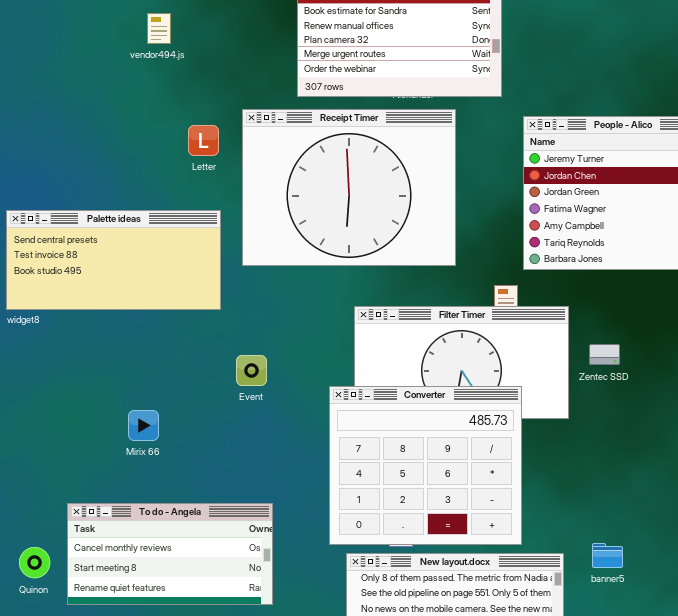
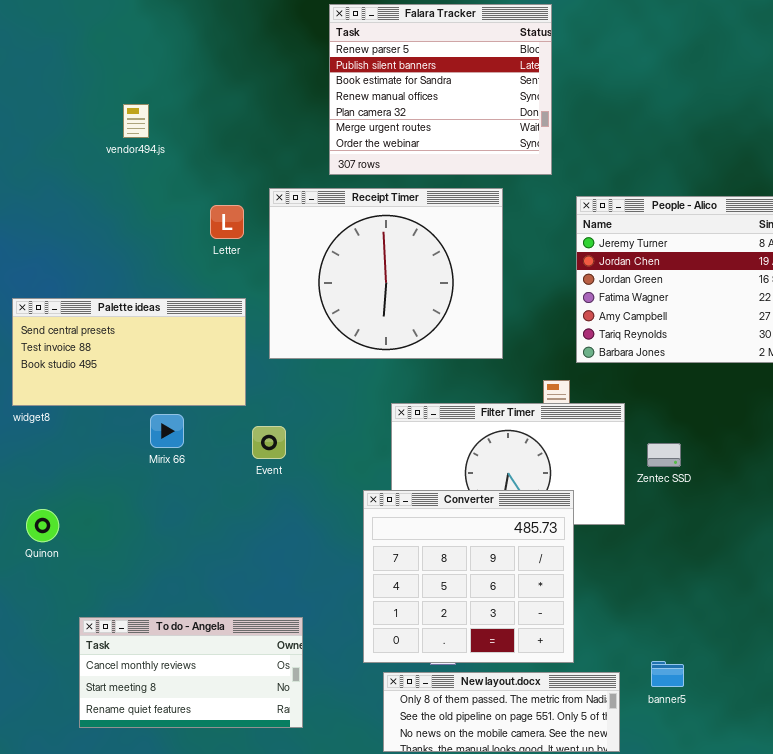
vendor494.js: [147,13,171,44] -> [123,104,149,138], moved
Event: [236,355,267,386] -> [252,426,286,459], moved
Mirix 66: [128,410,159,441] -> [150,414,184,448], moved
Quinon: [19,547,50,578] -> [26,509,59,542], moved

